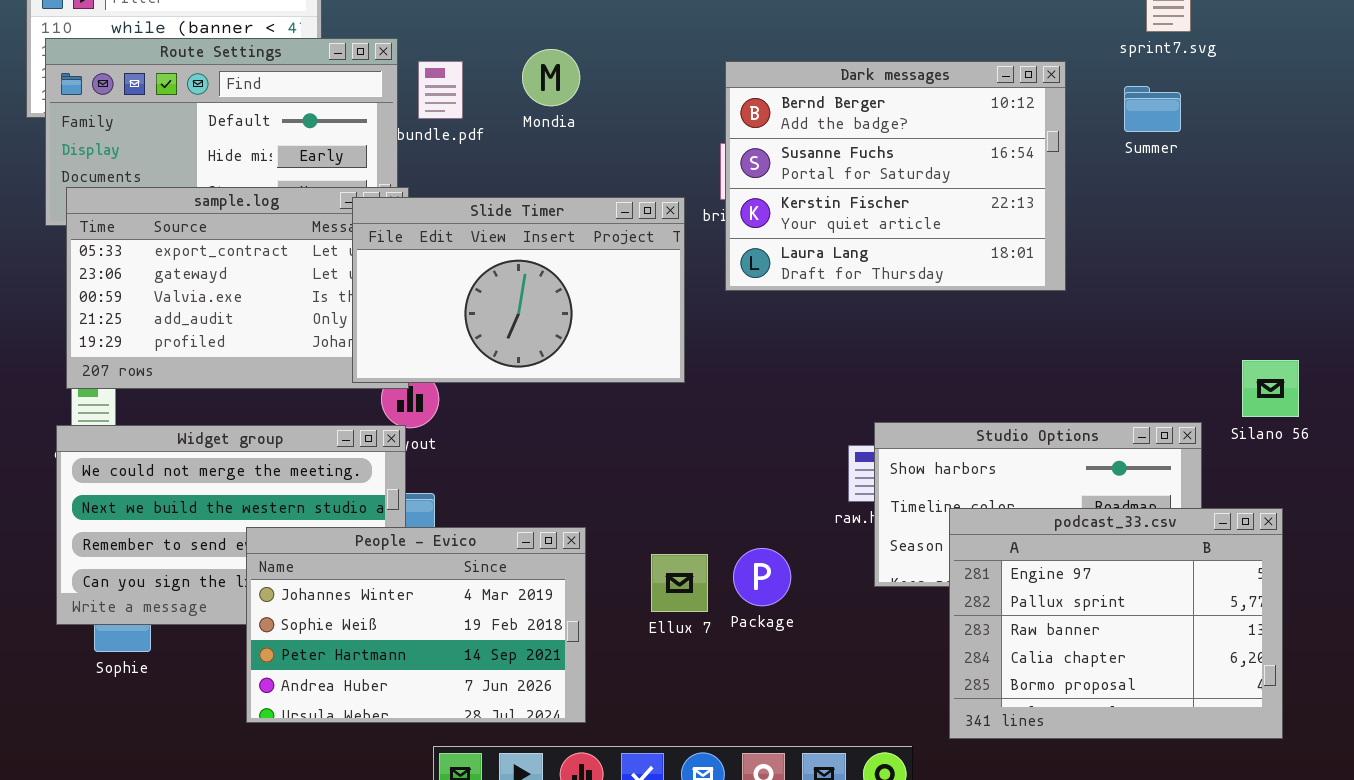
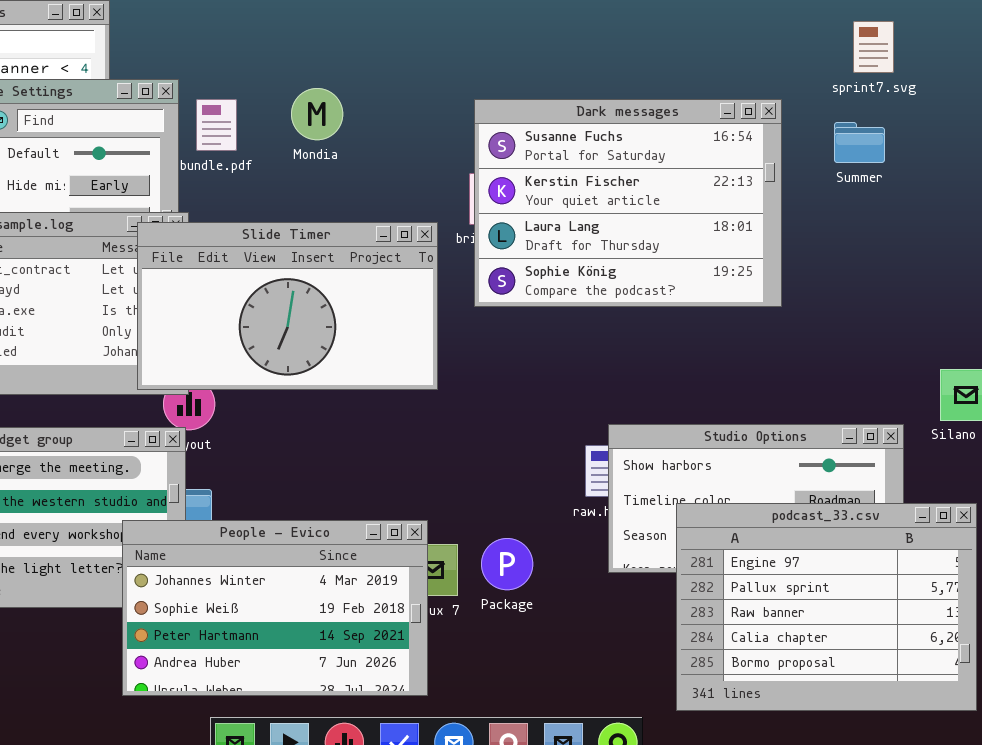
Dark messages: [725,61,1066,291] -> [474,99,782,307], scrolled down 1 row
People - Evico: [246,527,586,723] -> [122,520,428,696], moved

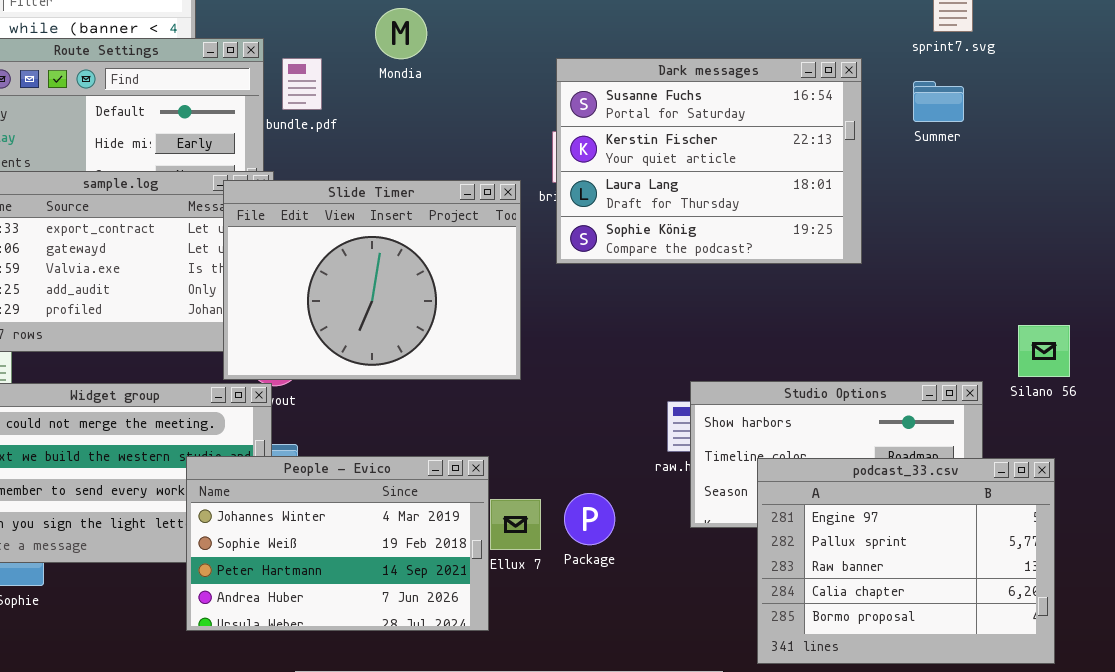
Mondia: [291,88,343,140] -> [375,8,427,59], moved
Slide Timer: [137,222,438,390] -> [223,180,521,380], resized
People - Evico: [122,520,428,696] -> [186,456,489,631], moved

